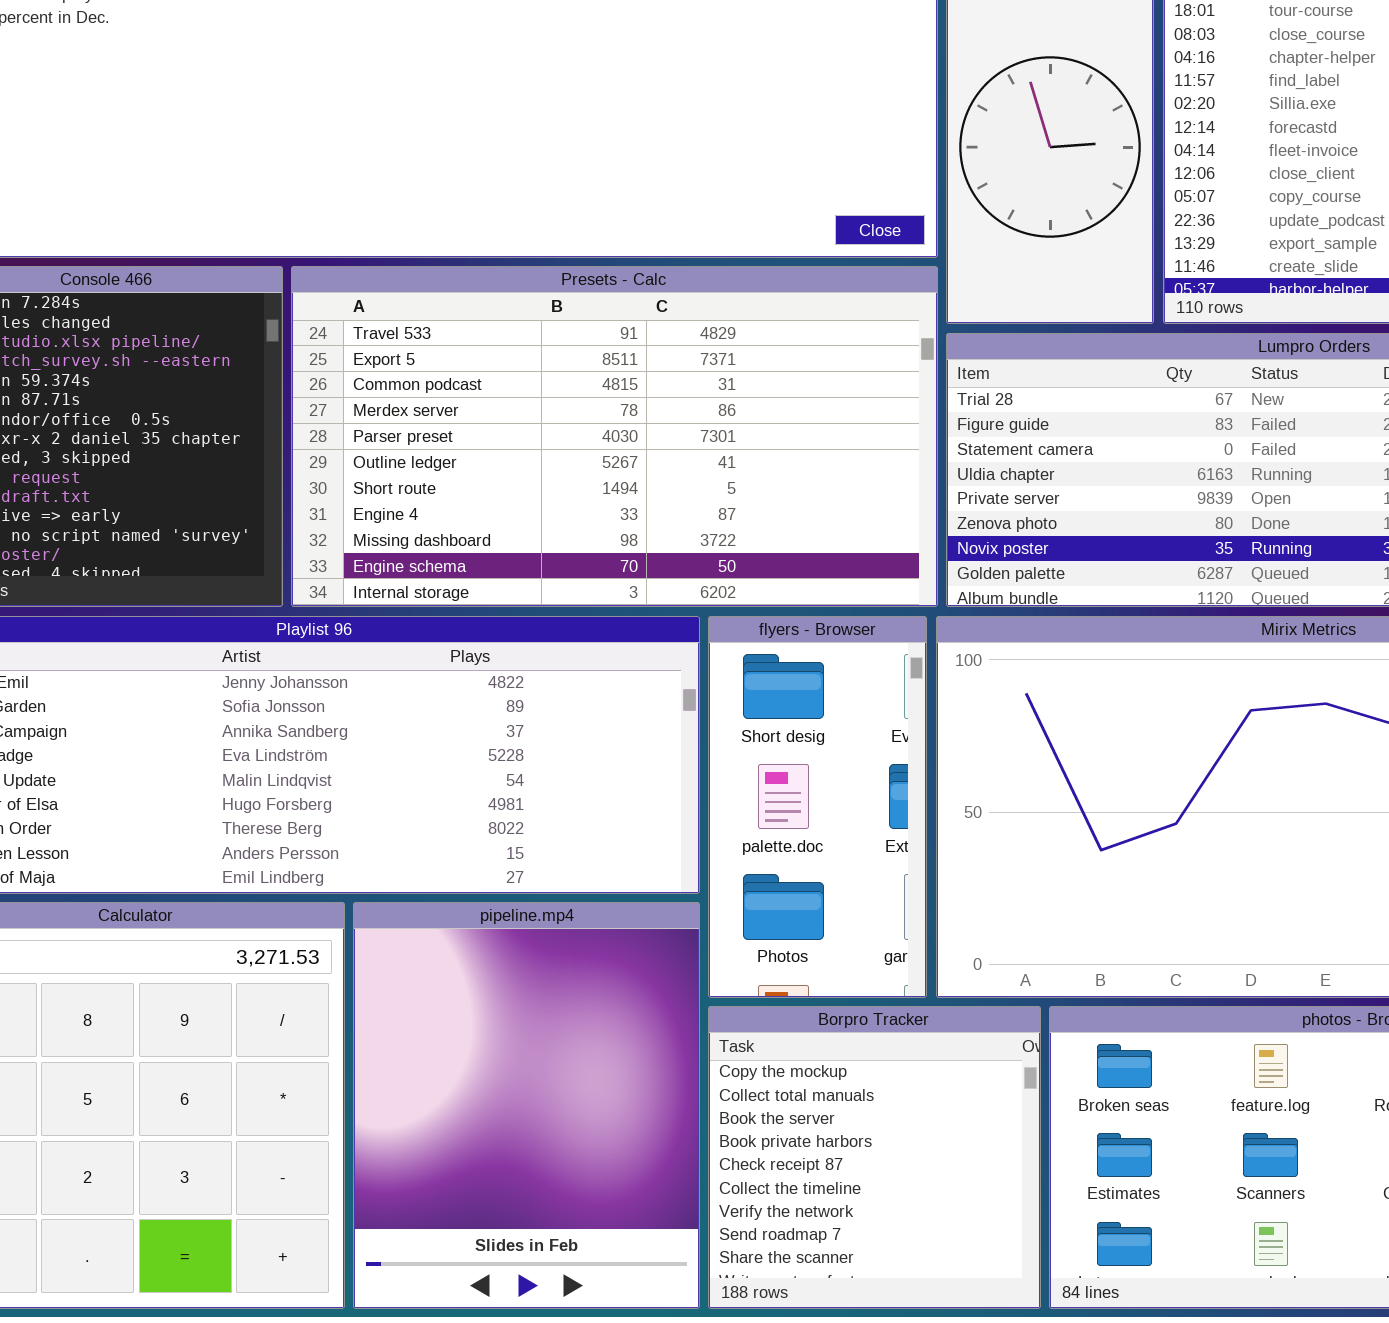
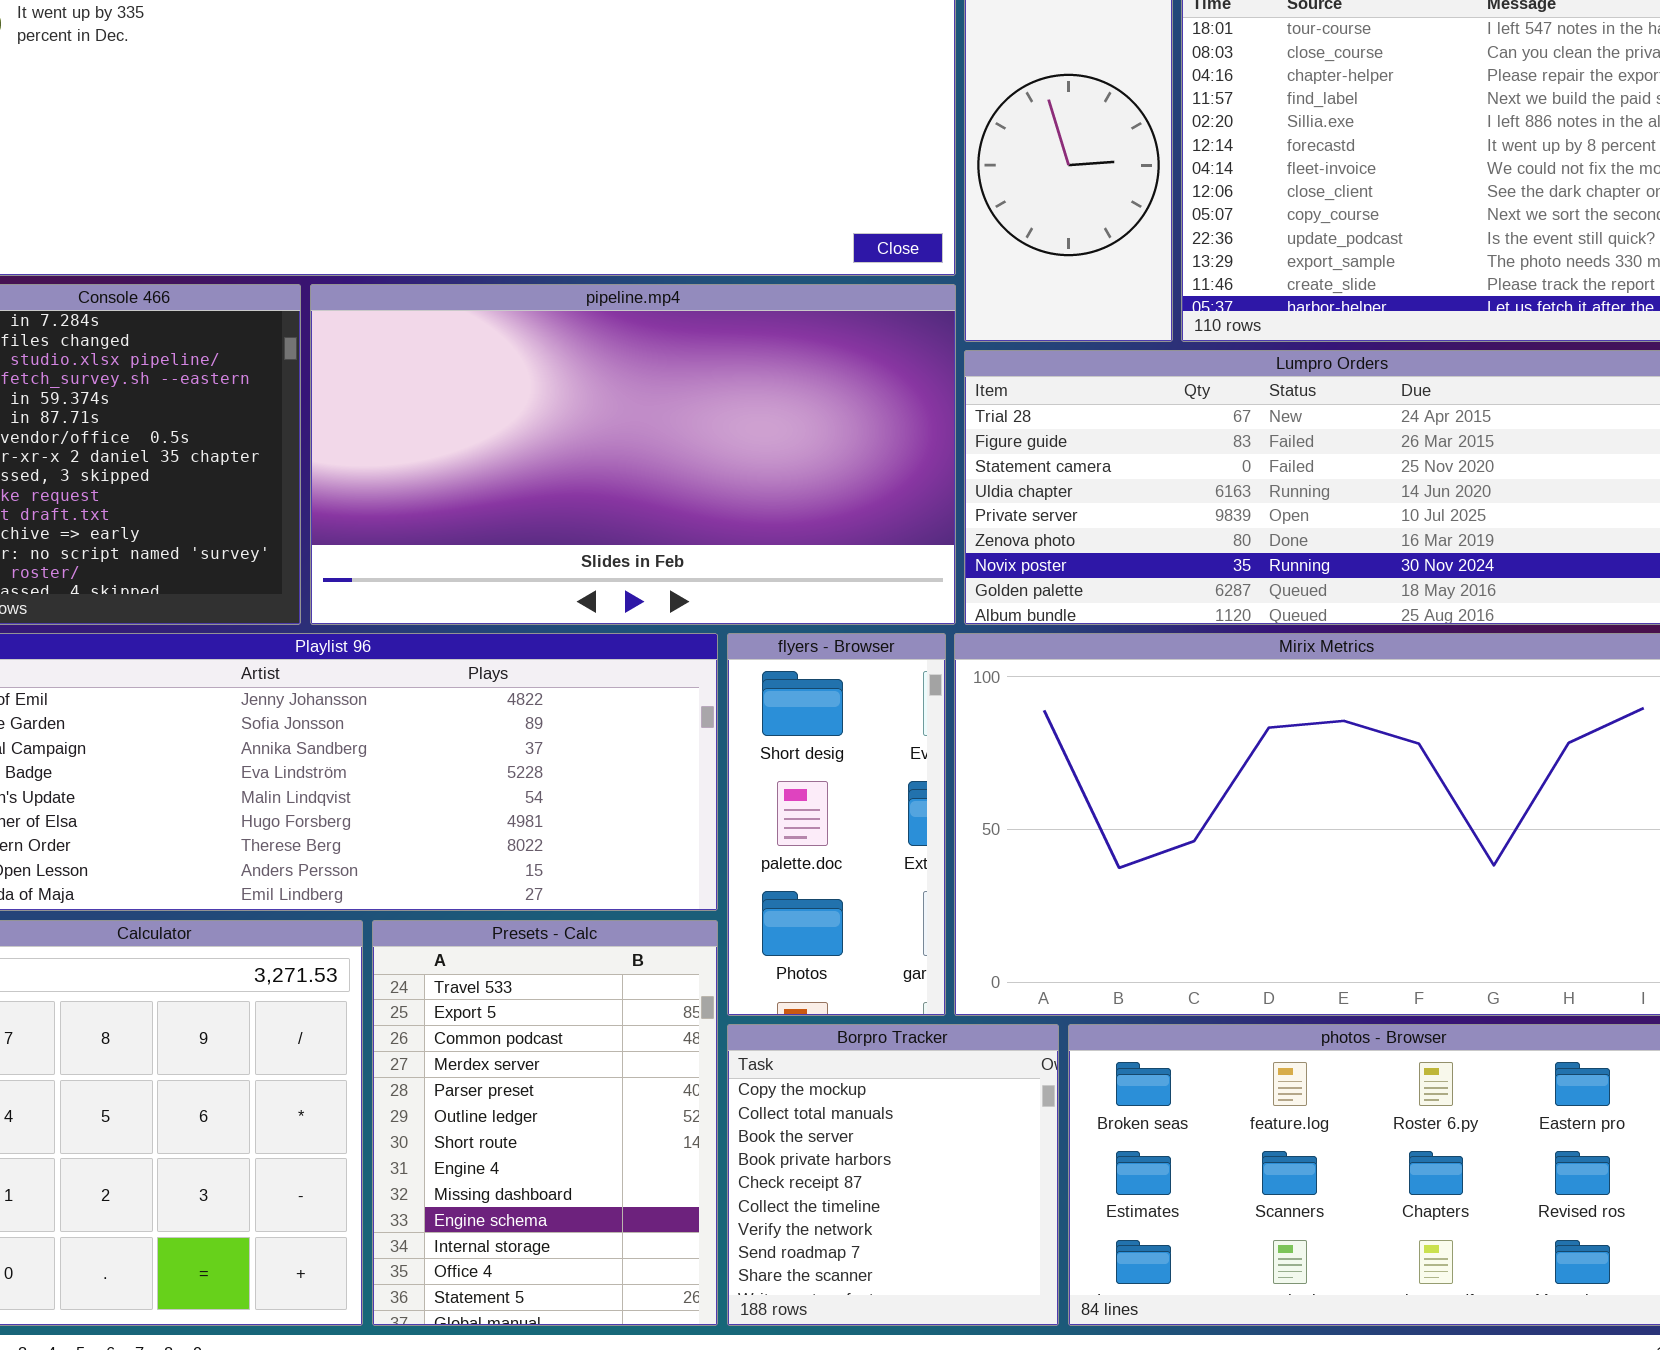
Presets - Calc: [291,266,938,607] -> [372,920,718,1326], moved, resized
pipeline.mp4: [353,902,700,1309] -> [310,284,956,625], moved, resized

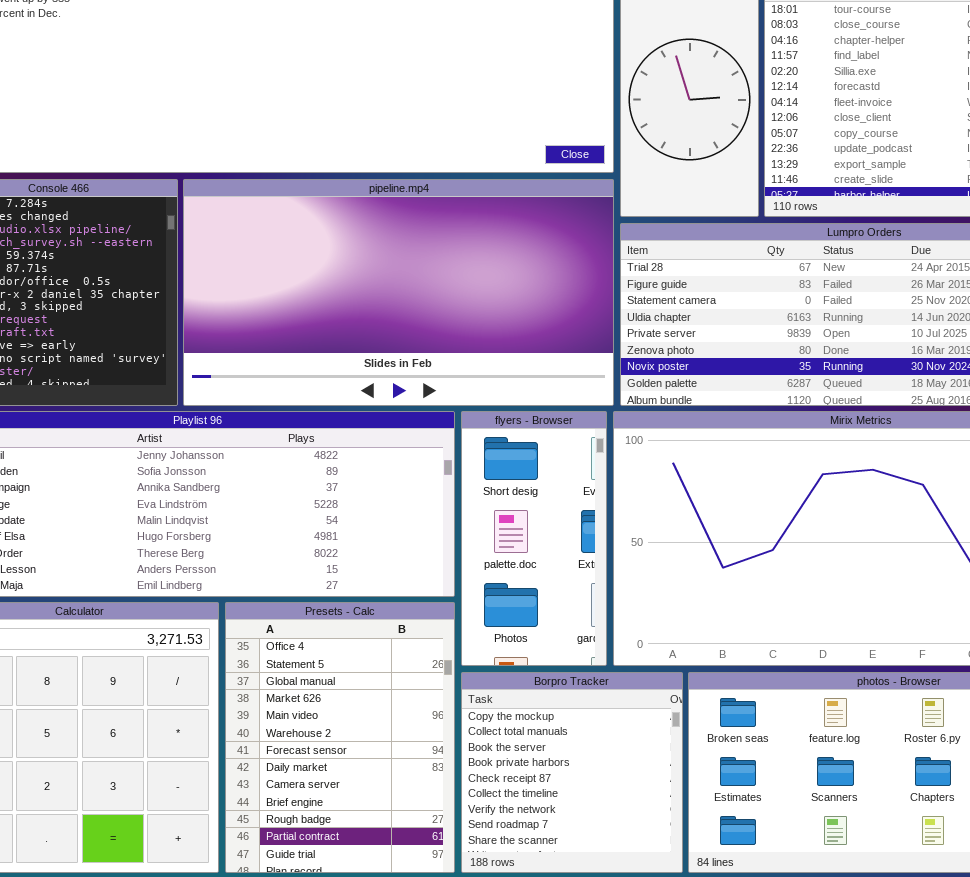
Presets - Calc: [372,920,718,1326] -> [225,602,455,873], scrolled down 11 rows

